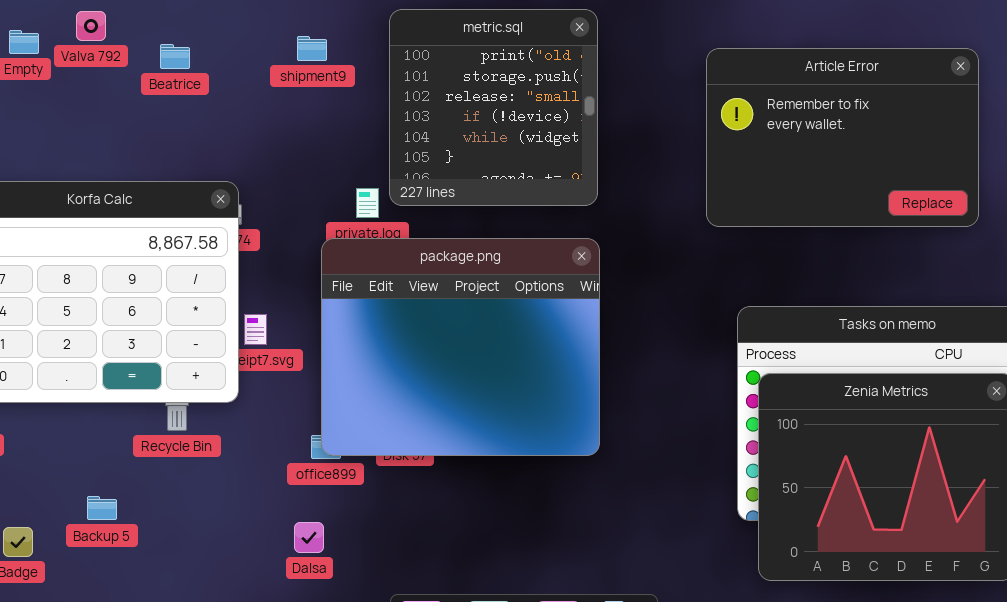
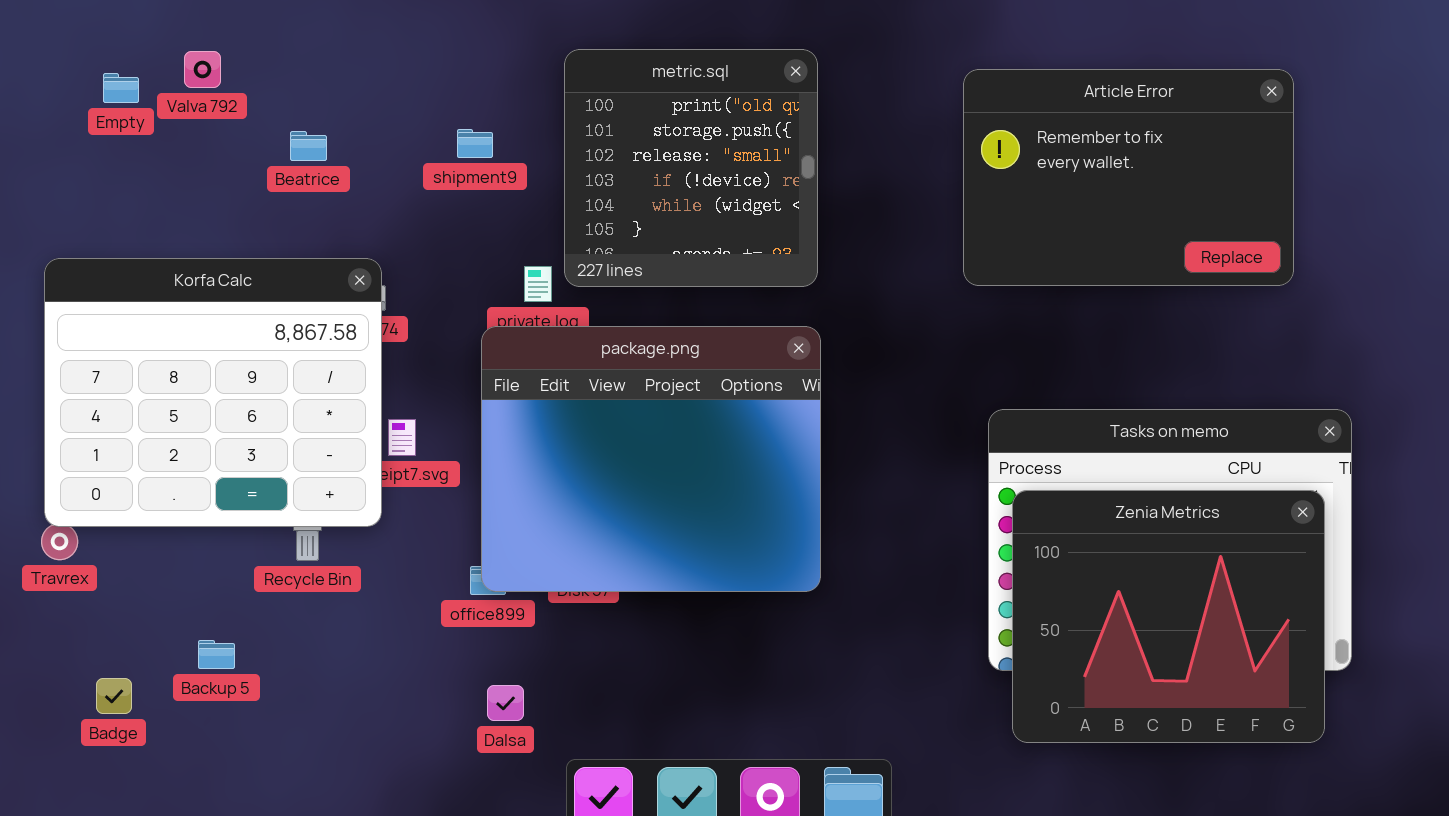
shipment9: [297,36,327,61] -> [457,129,493,158], moved
Beatrice: [160,44,190,69] -> [290,131,327,161], moved
Article Error: [706,48,979,227] -> [963,69,1294,286], moved
Dalsa: [294,522,324,553] -> [487,685,524,721], moved

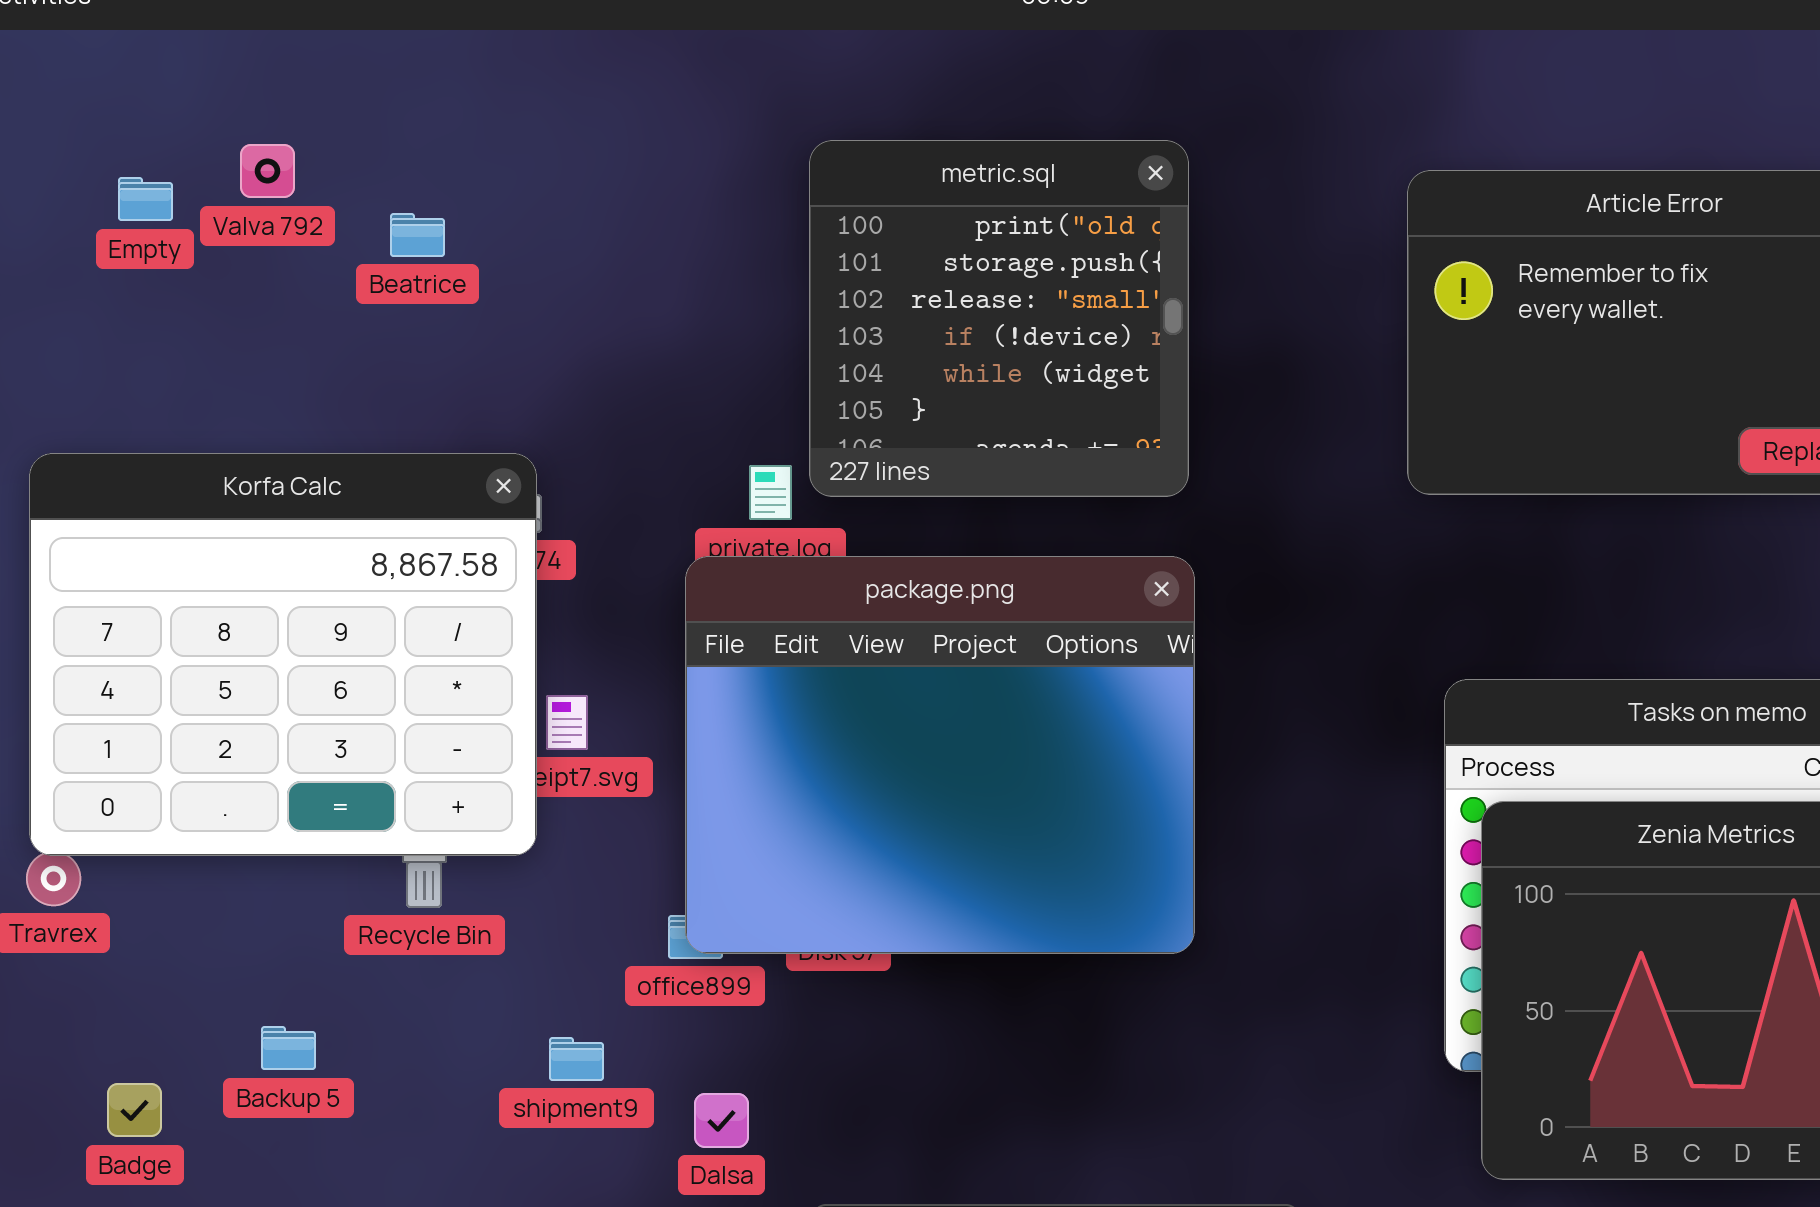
shipment9: [457,129,493,158] -> [549,1037,604,1081], moved
Beatrice: [290,131,327,161] -> [390,213,445,257], moved

